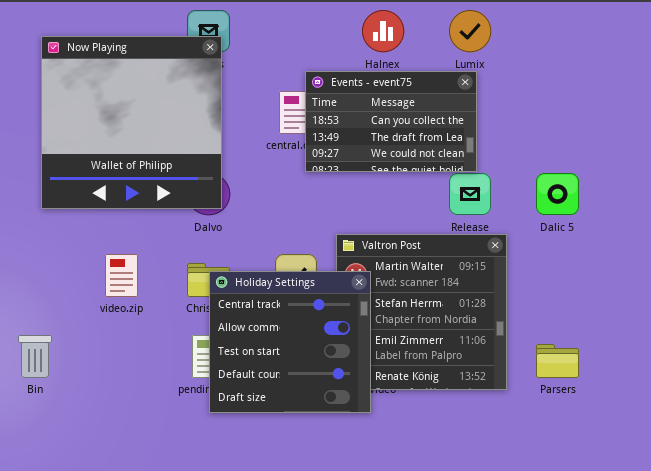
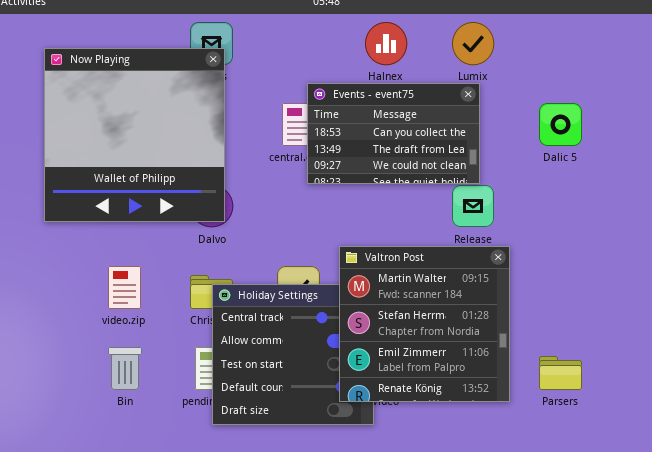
Dalic 5: [536,173,579,215] -> [539,103,582,146], moved
Valtron Post: [336,234,507,390] -> [339,246,510,402], raised
Bin: [18,335,52,378] -> [108,347,142,390], moved

